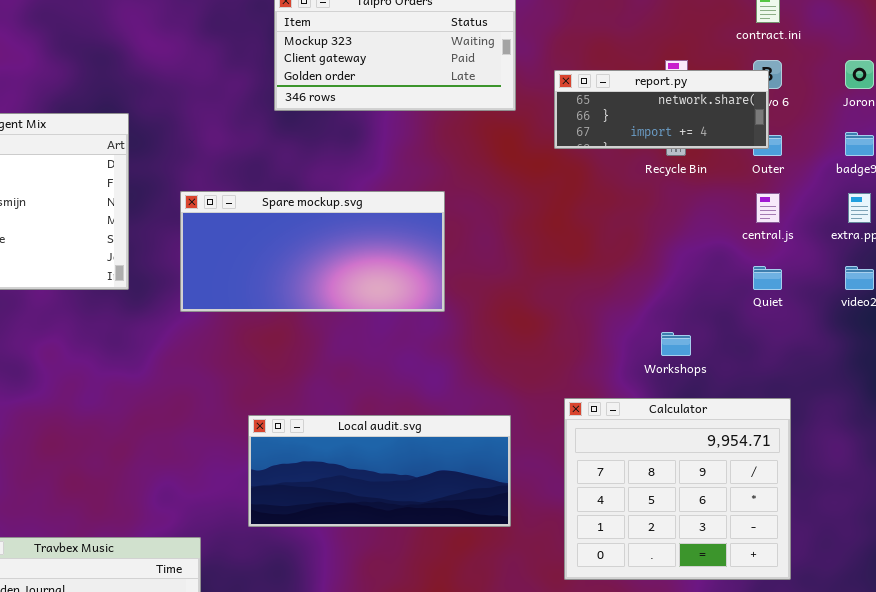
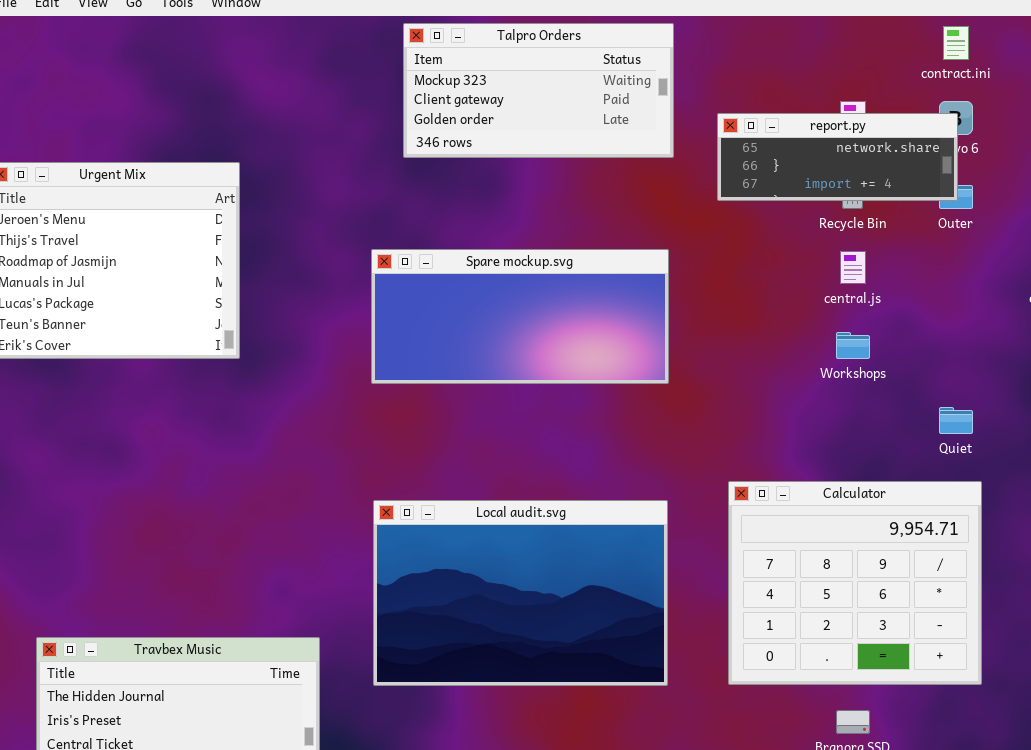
Spare mockup.svg: [180,191,445,312] -> [371,249,669,384], moved
central.js: [756,193,780,223] -> [840,251,866,284], moved
Quiet: [753,266,782,290] -> [939,407,973,434], moved
Workshops: [661,332,691,356] -> [836,332,870,359], moved
Local audit.svg: [248,415,511,527] -> [373,500,668,686], resized

